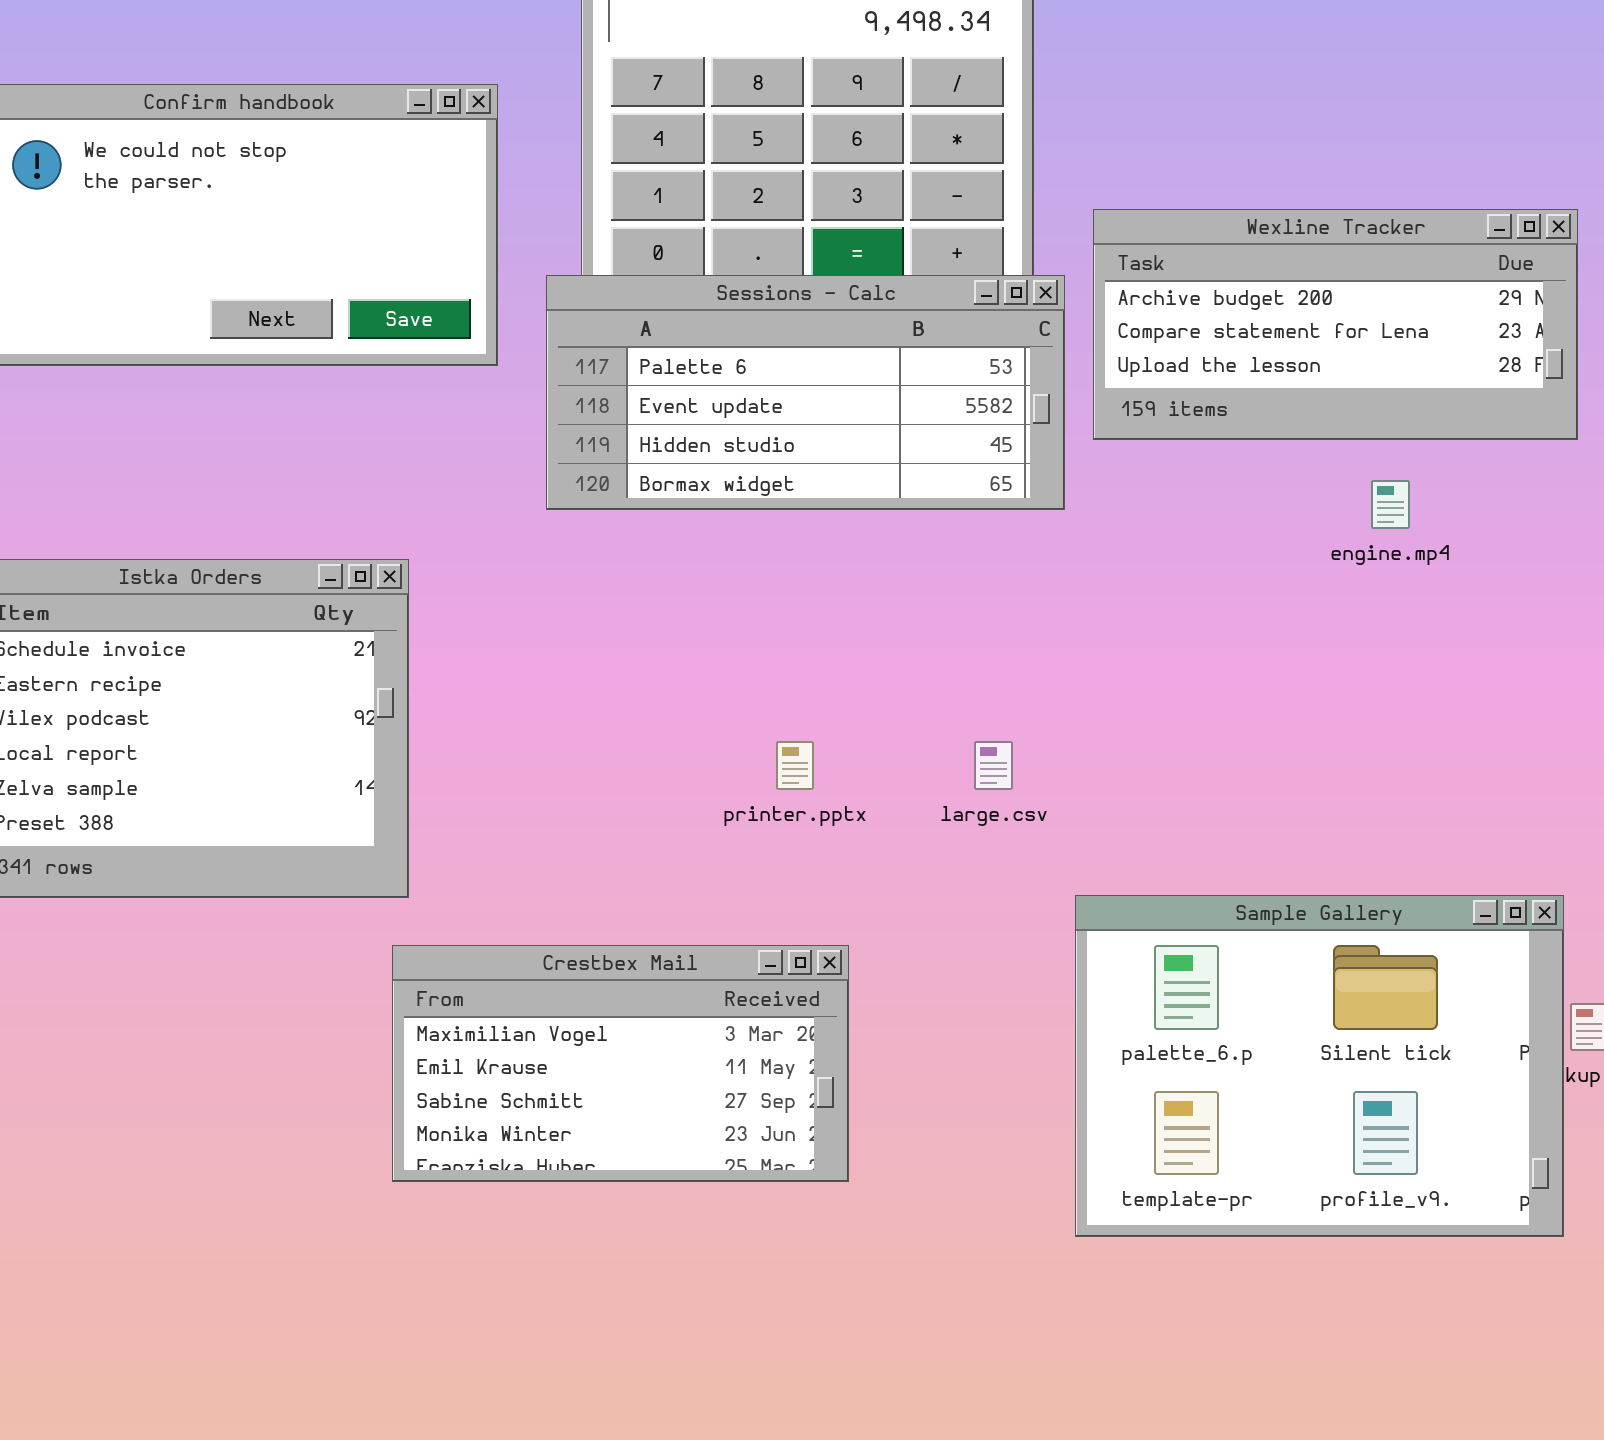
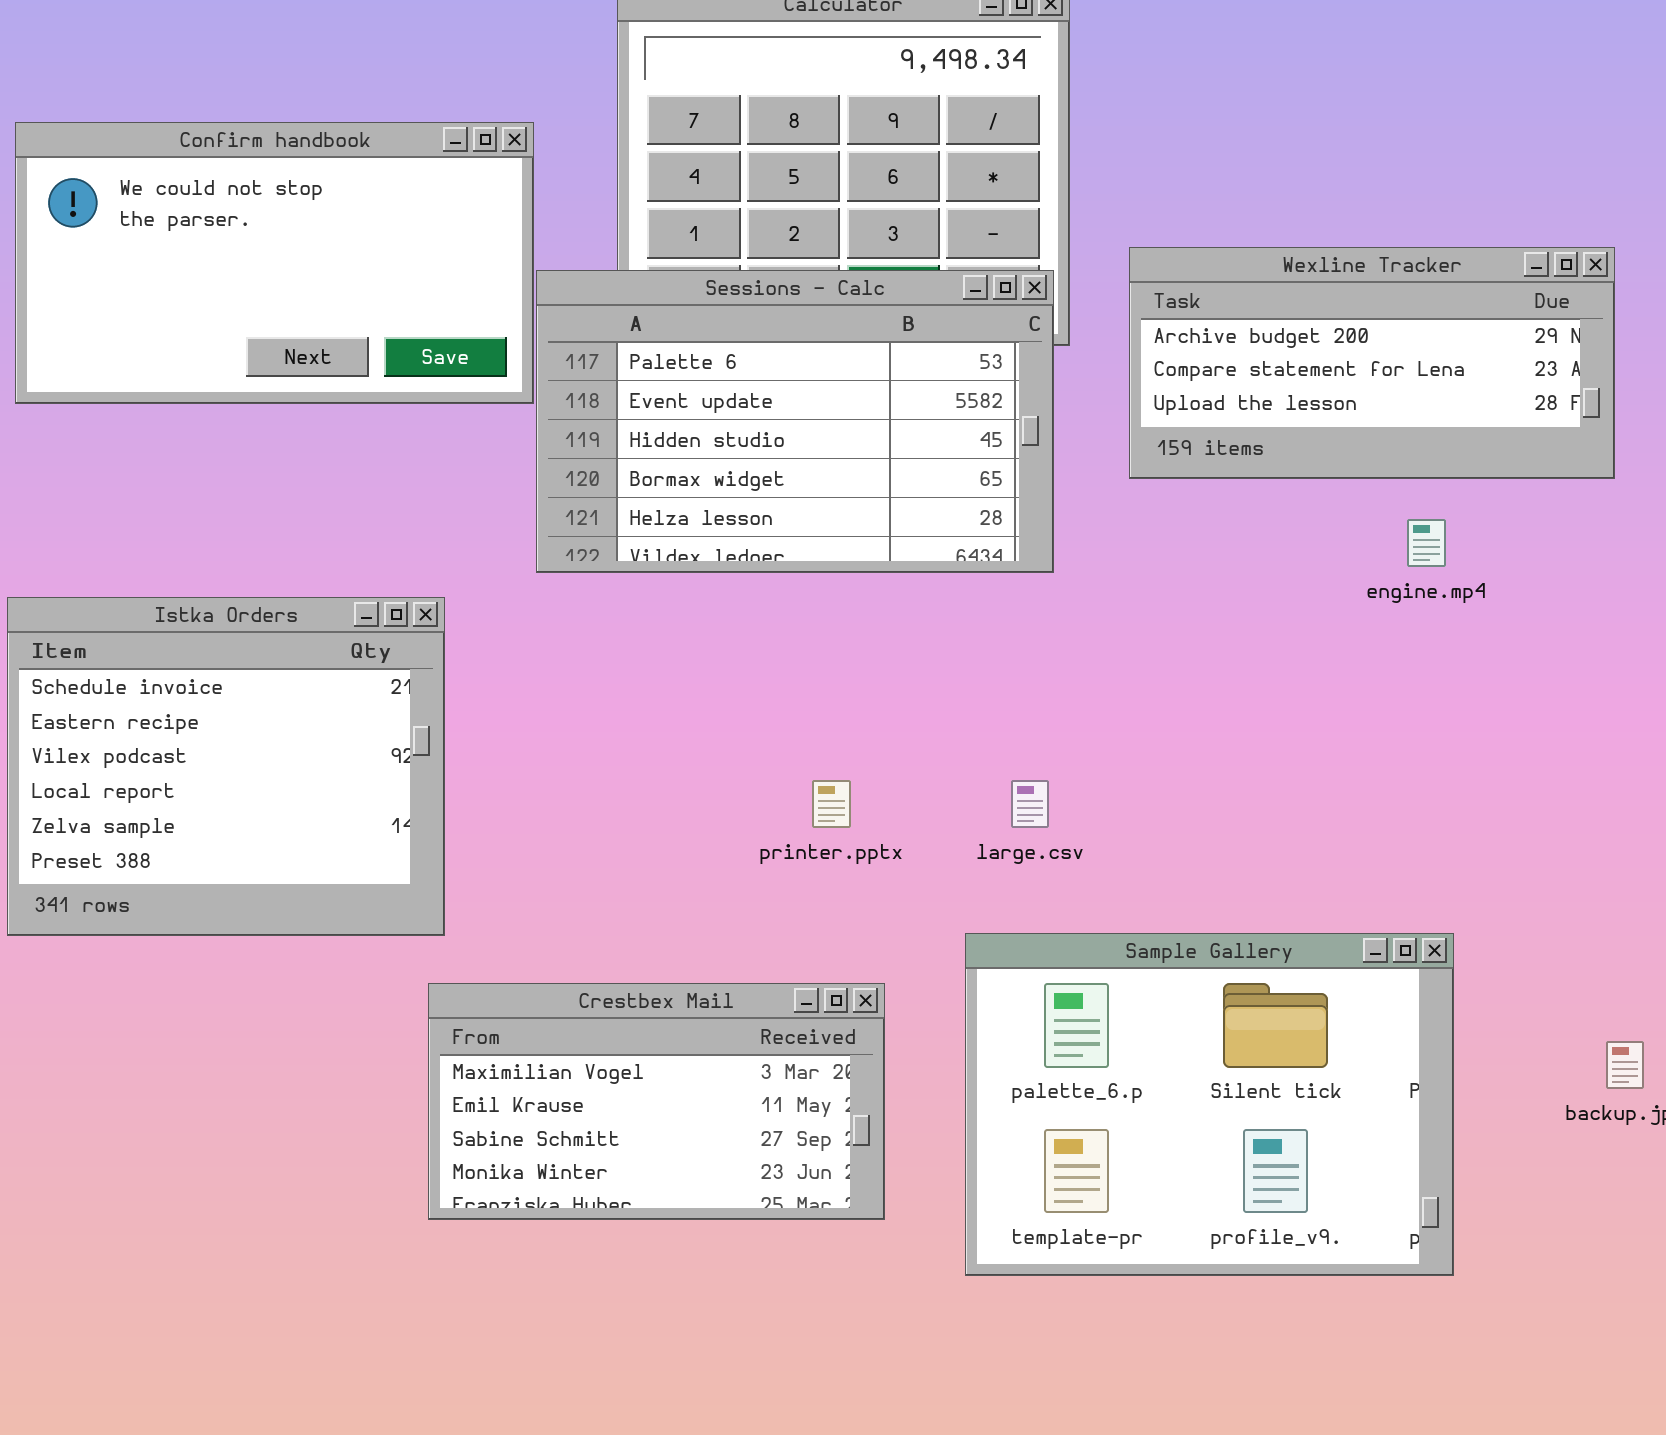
Sessions - Calc: [546,275,1065,510] -> [536,270,1054,573], moved, resized
Sample Gallery: [1075,895,1564,1237] -> [965,933,1454,1276], moved

